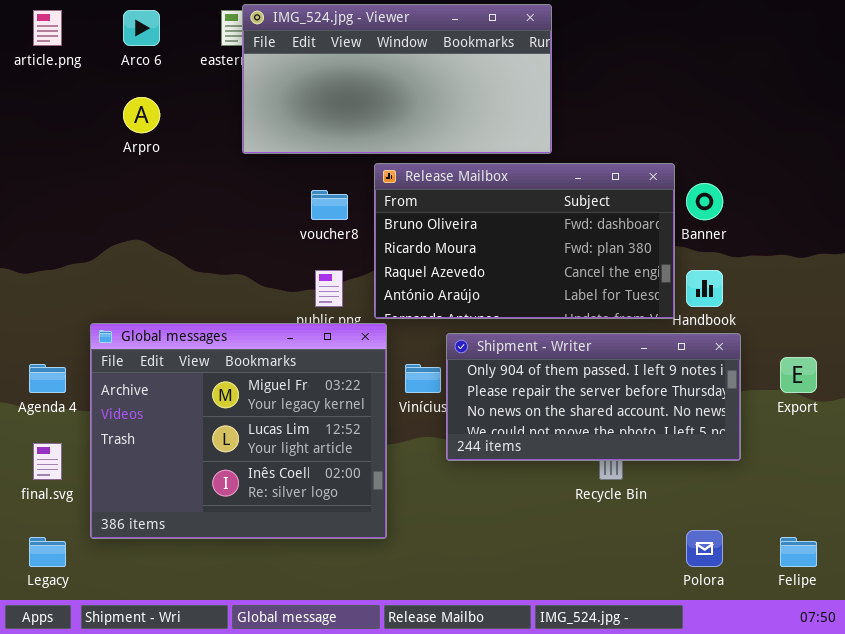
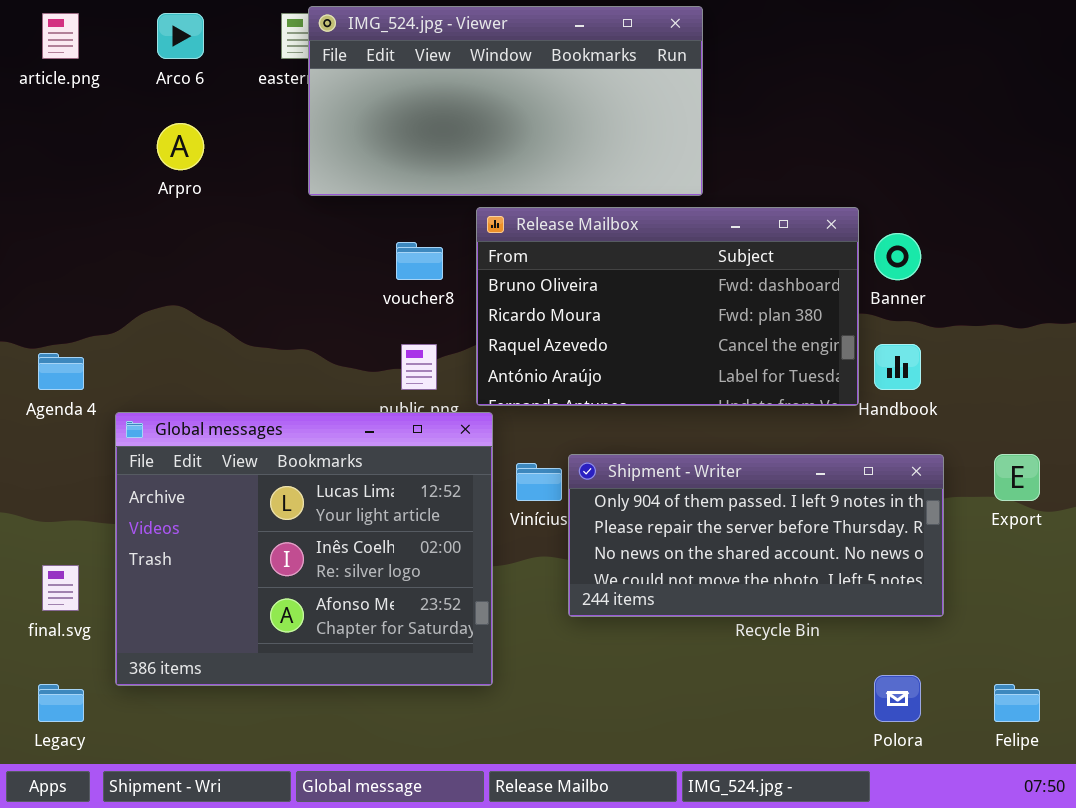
Global messages: [90,323,387,539] -> [115,412,493,686], scrolled down 1 row
Shipment - Writer: [446,333,741,461] -> [568,454,944,617], moved
Agenda 4: [29,364,66,393] -> [38,353,84,390], moved

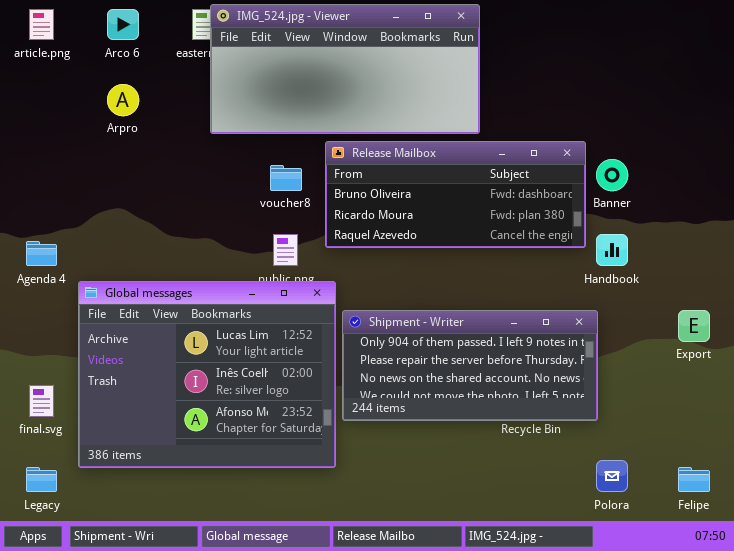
Release Mailbox: [476,207,859,406] -> [325,141,586,248], resized
Shipment - Writer: [568,454,944,617] -> [342,310,598,421], moved

